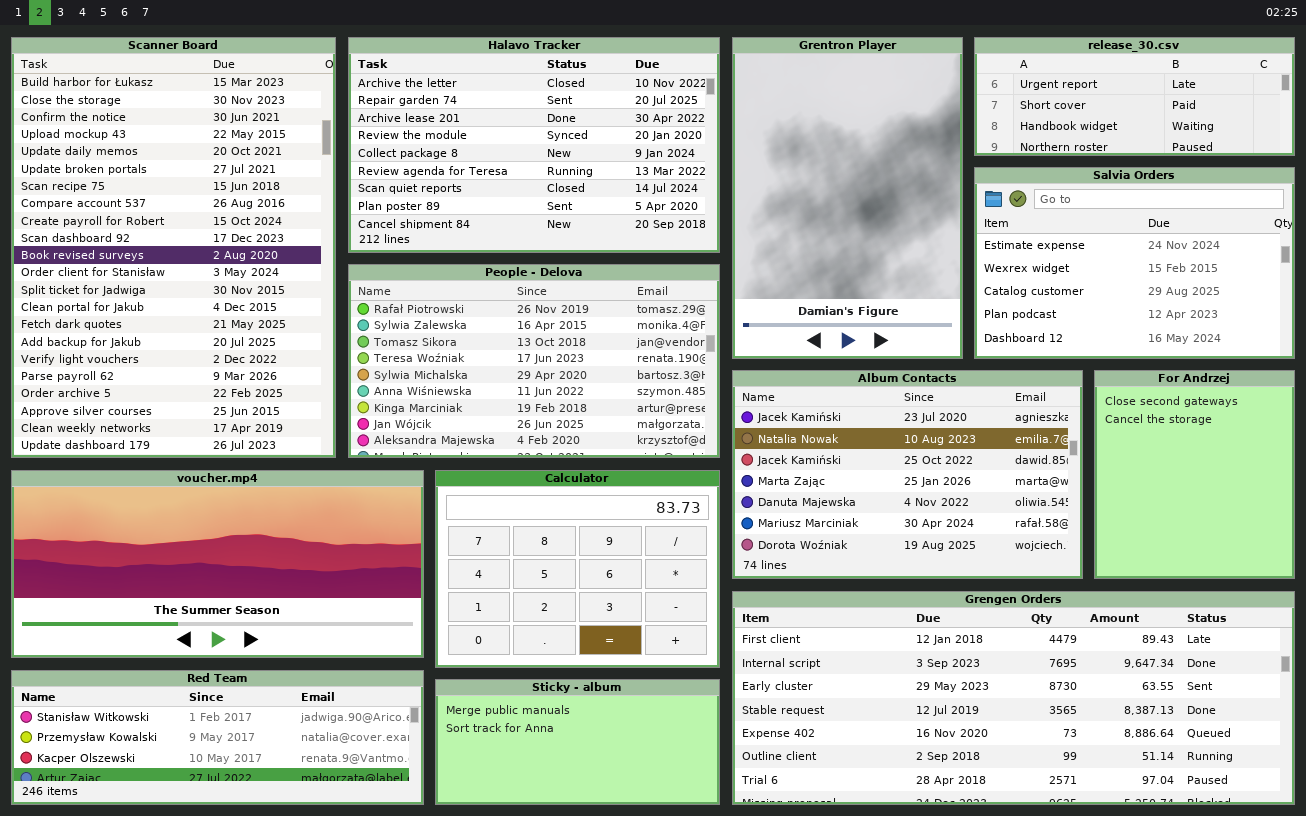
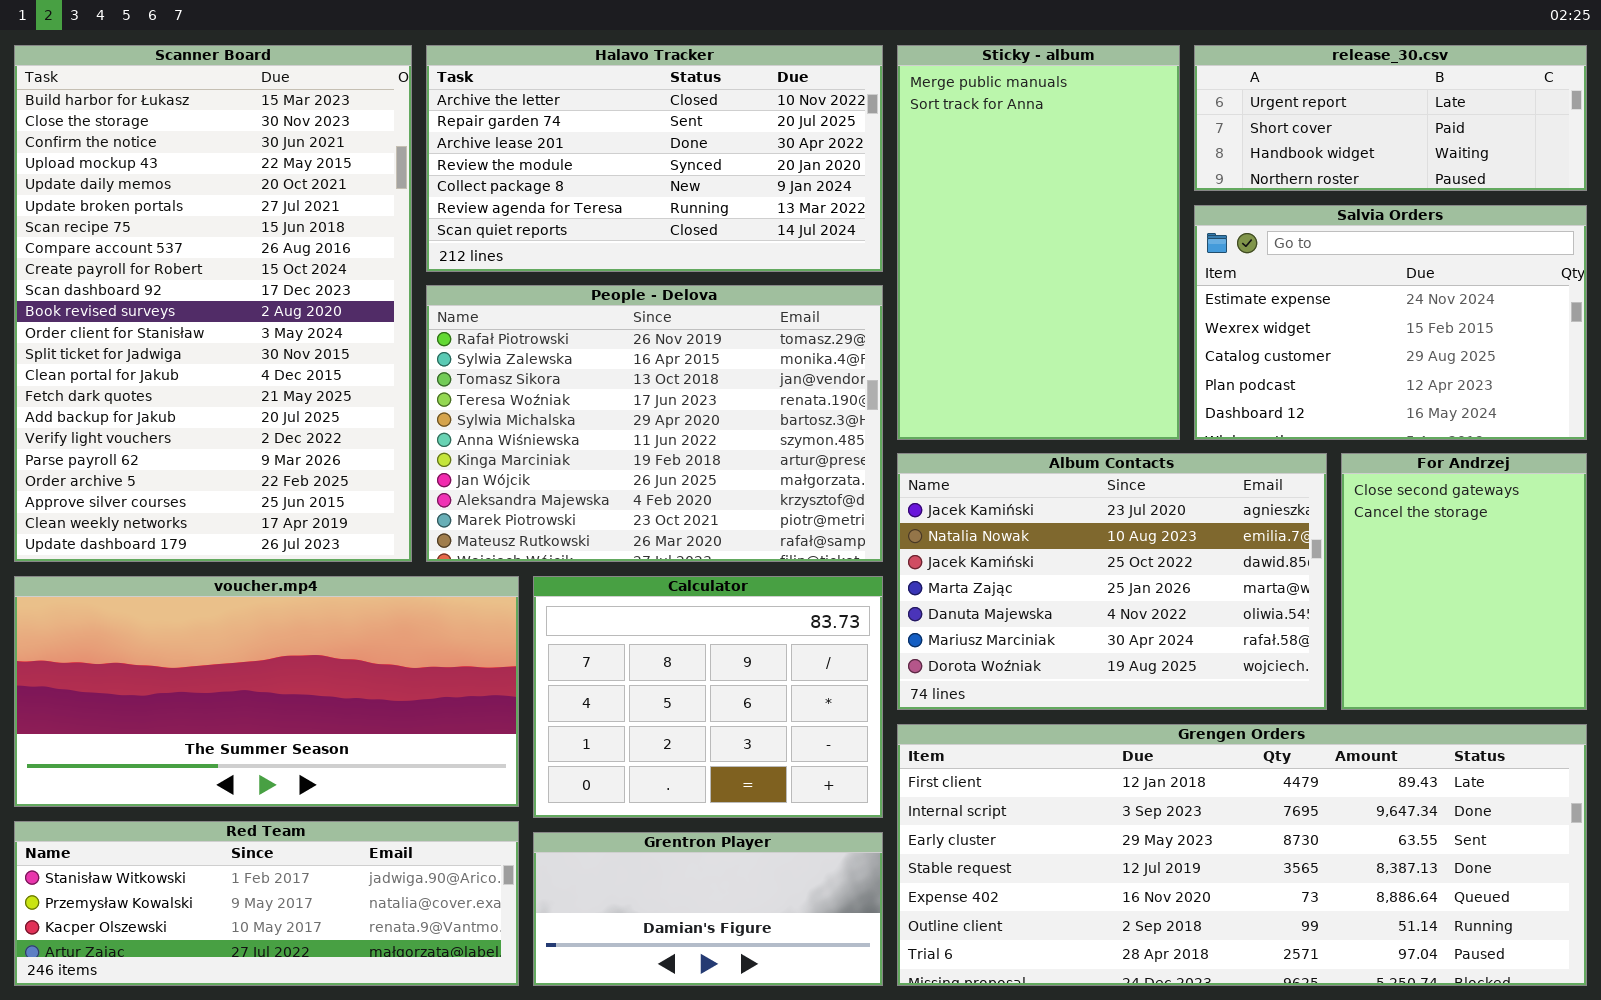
Halavo Tracker: [348,37,720,253] -> [426,45,883,272], resized
Grentron Player: [732,37,963,359] -> [533,832,883,986], moved, resized
People - Delova: [348,264,720,458] -> [426,285,883,562], resized
Sticky - album: [435,679,720,805] -> [897,45,1180,440], moved, resized

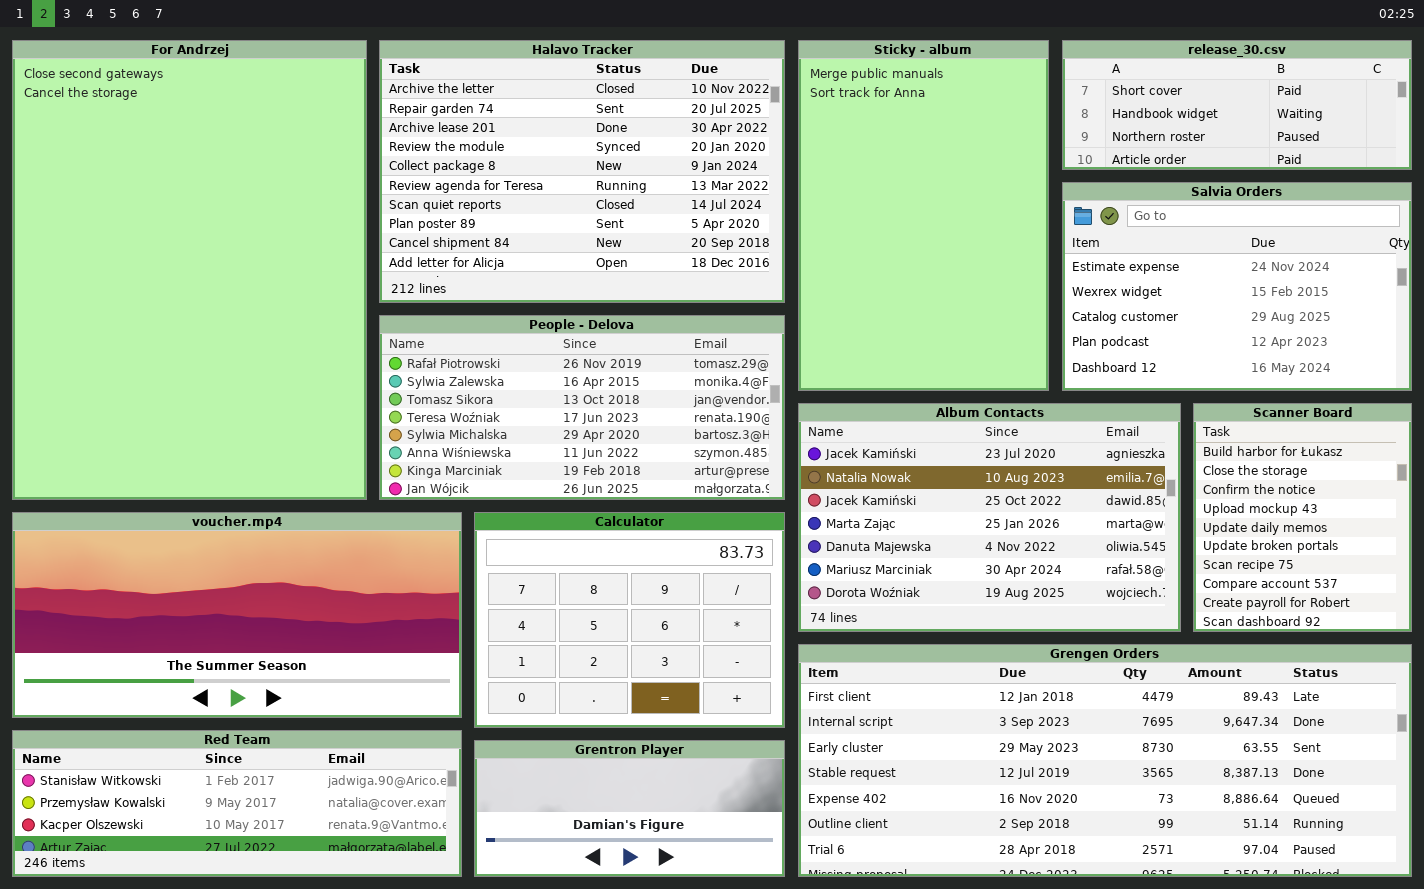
Scanner Board: [14,45,412,562] -> [1193,403,1412,632], moved, resized
Halavo Tracker: [426,45,883,272] -> [379,40,785,303], resized
release_30.csv: [1194,45,1587,191] -> [1062,40,1412,170], scrolled down 1 row
People - Delova: [426,285,883,562] -> [379,315,785,500], resized
For Andrzej: [1341,453,1587,710] -> [12,40,367,500], moved, resized

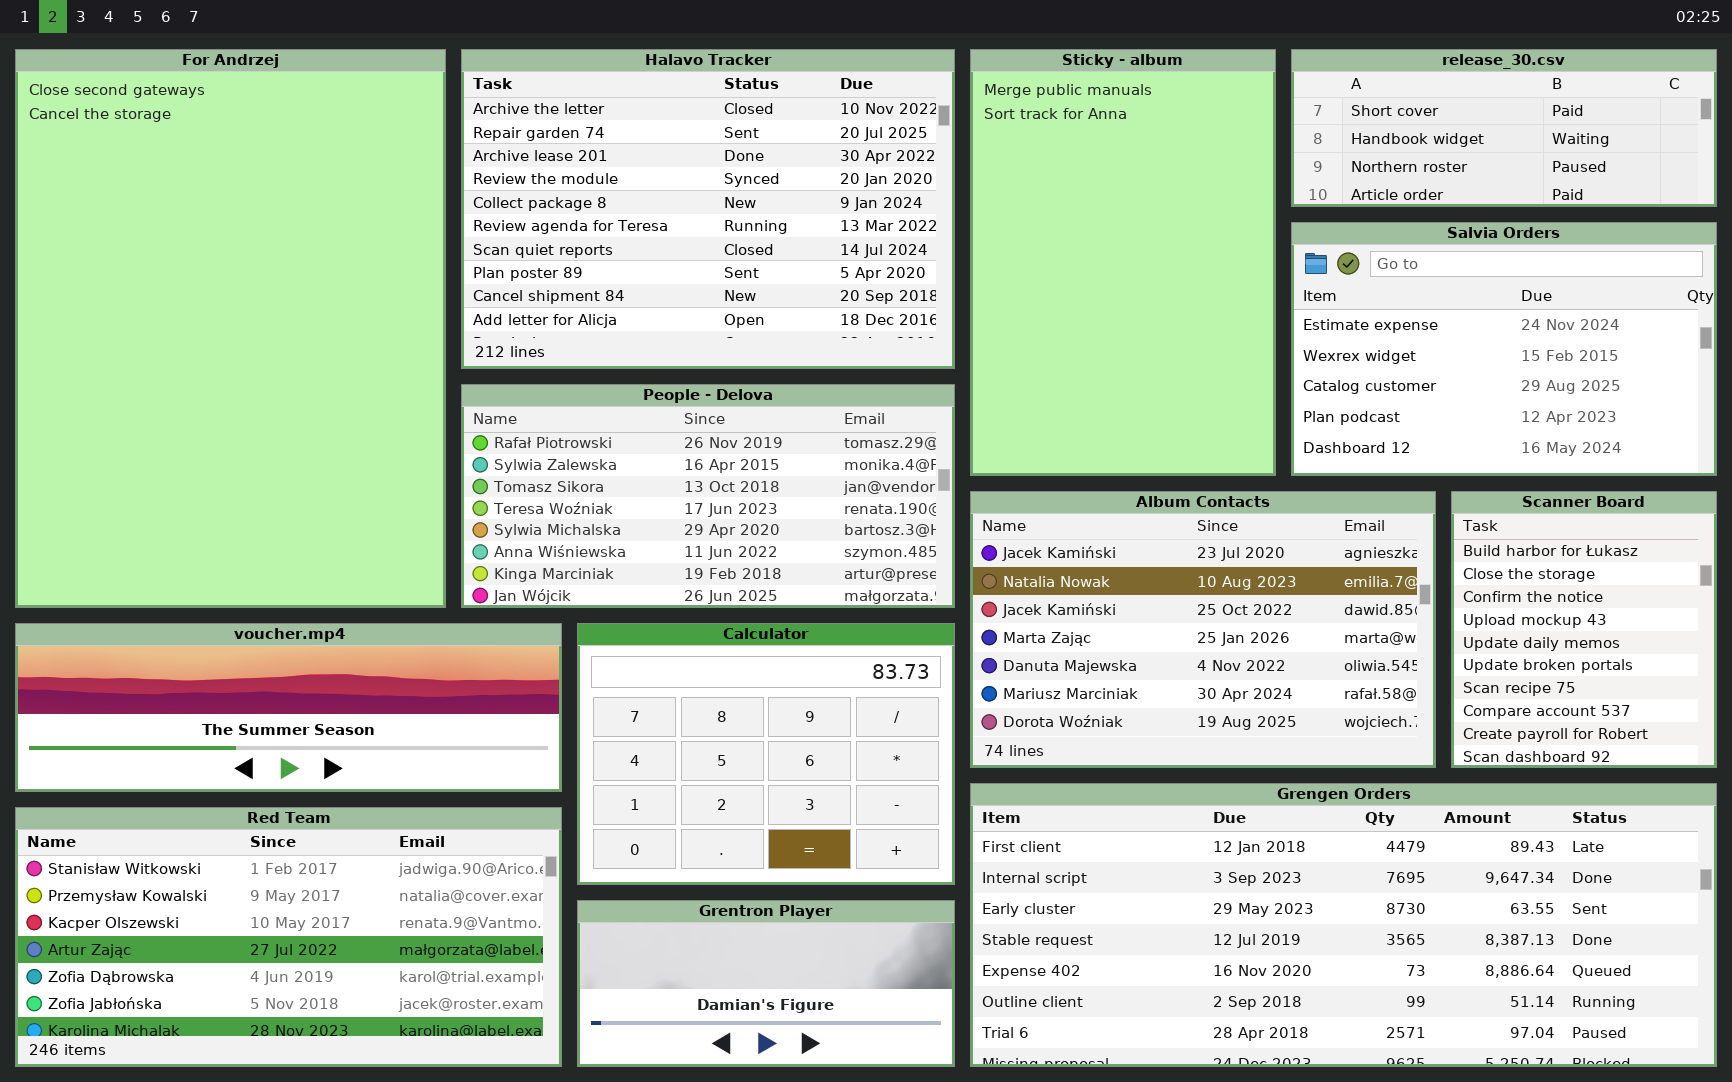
voucher.mp4: [12,512,462,718] -> [15,623,562,792], resized
Red Team: [12,730,462,877] -> [15,807,562,1067], resized

